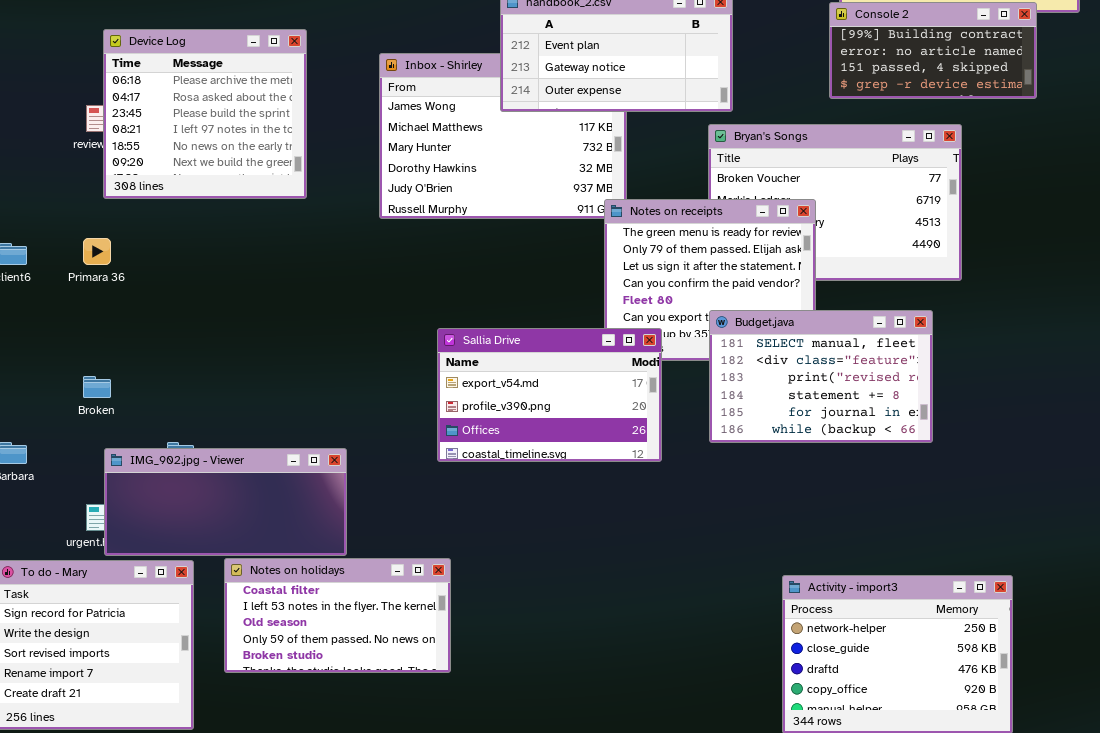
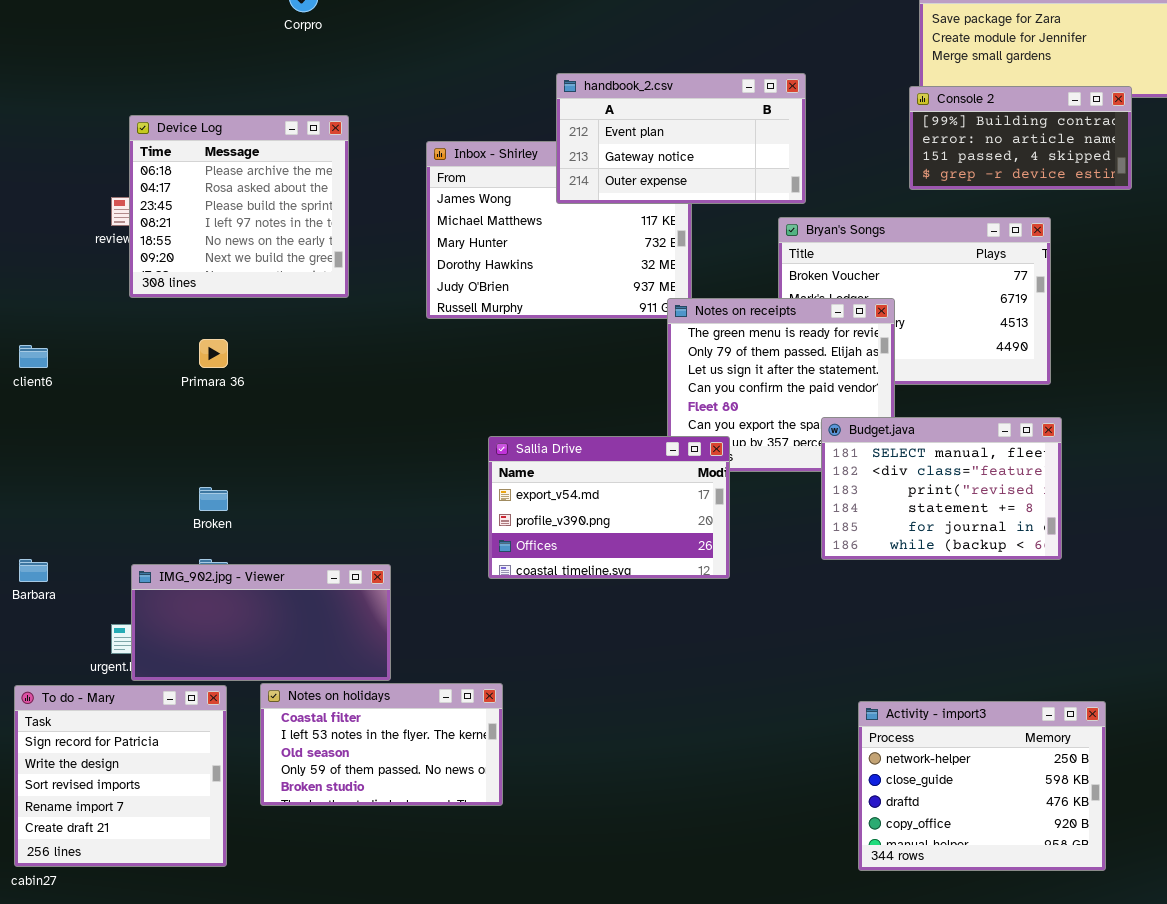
Primara 36: [83,238,111,265] -> [199,339,228,368], moved
Budget.java: [709,310,933,443] -> [821,417,1062,560], moved
Broken: [83,376,111,398] -> [199,487,228,511], moved

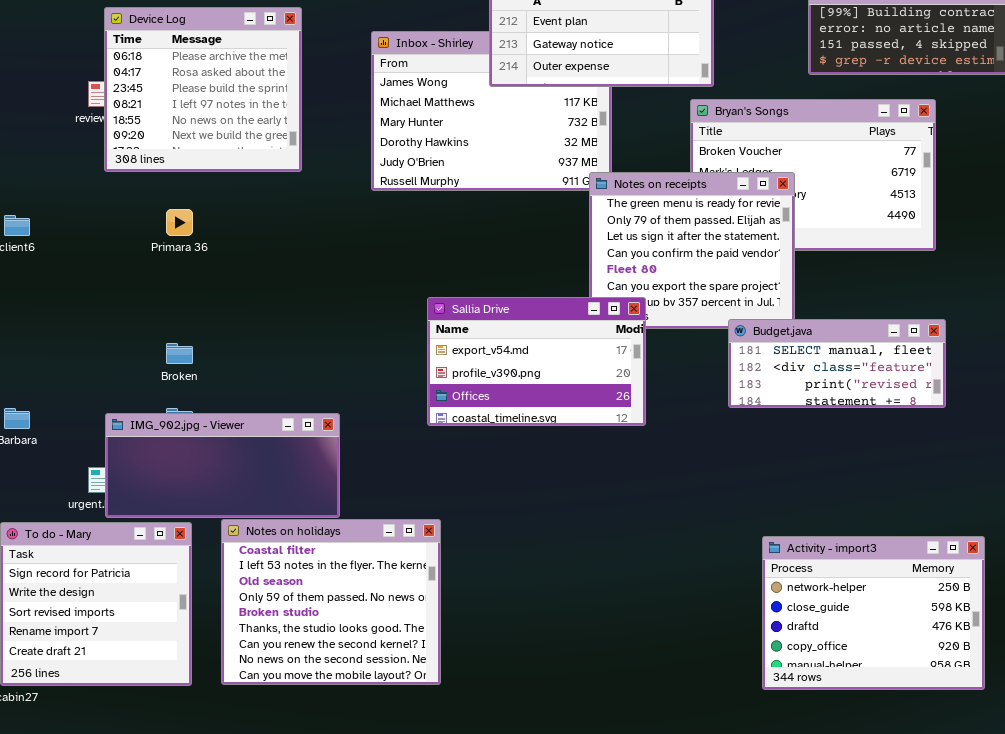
Budget.java: [821,417,1062,560] -> [728,319,946,408], resized
Notes on holidays: [260,683,503,806] -> [221,519,441,685], resized

